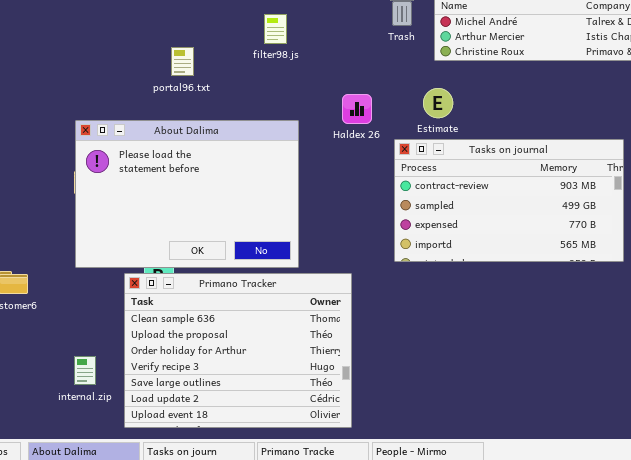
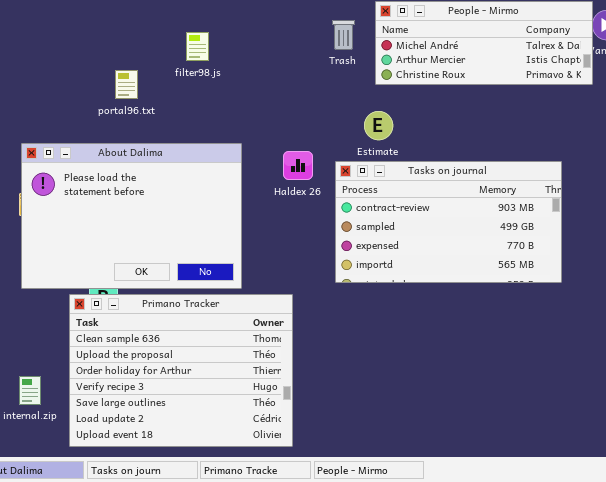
filter98.js: [264,14,287,44] -> [186,32,209,61], moved
Haldex 26: [342,94,372,124] -> [283,151,313,180], moved

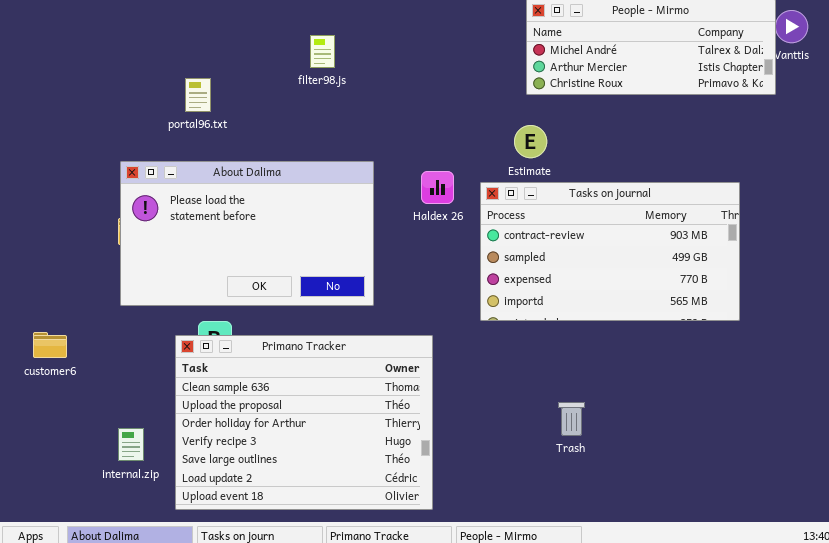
Trash: [332,20,355,50] -> [558,402,585,436], moved
portal96.txt: [115,70,138,99] -> [185,78,211,112], moved
About Dalima: [21,143,242,289] -> [120,161,374,306], resized

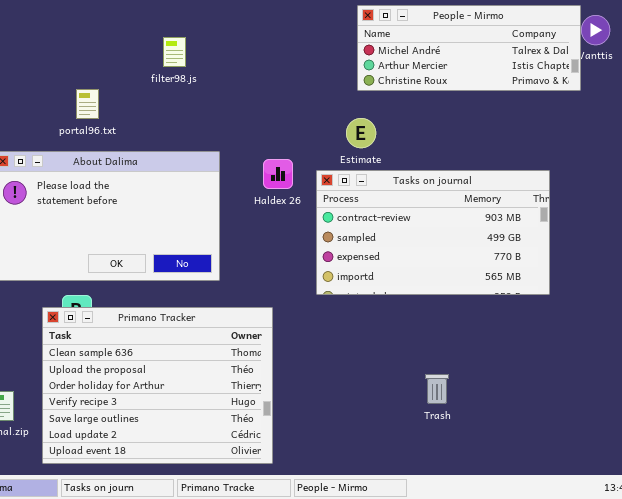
portal96.txt: [185,78,211,112] -> [76,89,99,119], moved
Trash: [558,402,585,436] -> [425,374,449,404], moved

